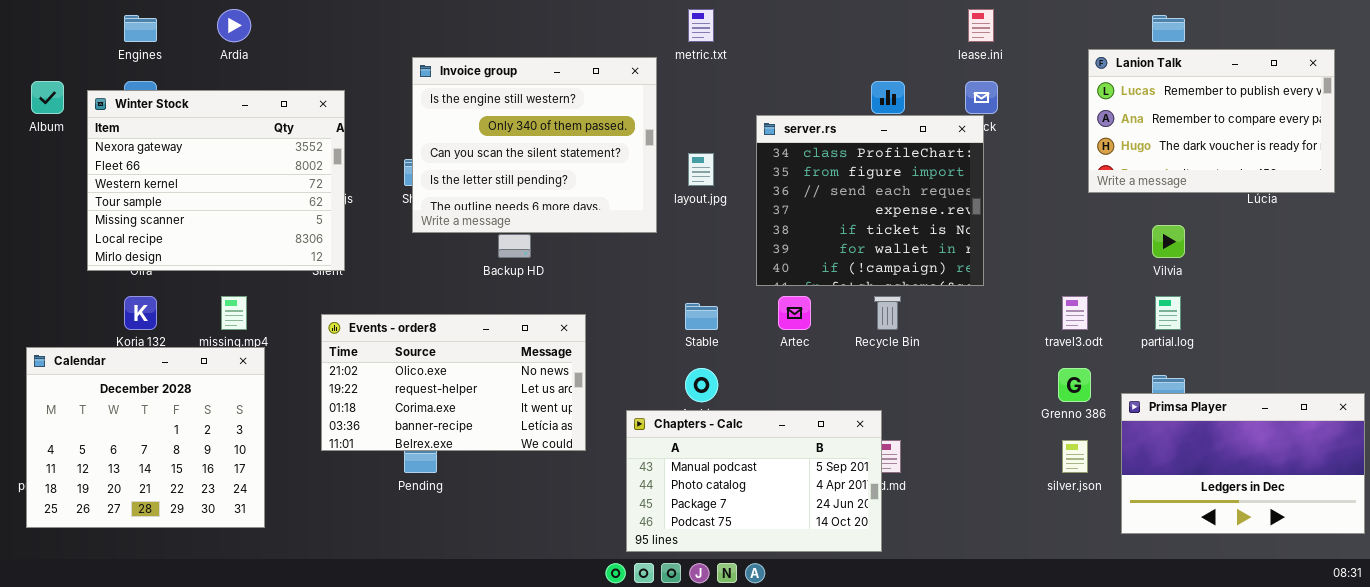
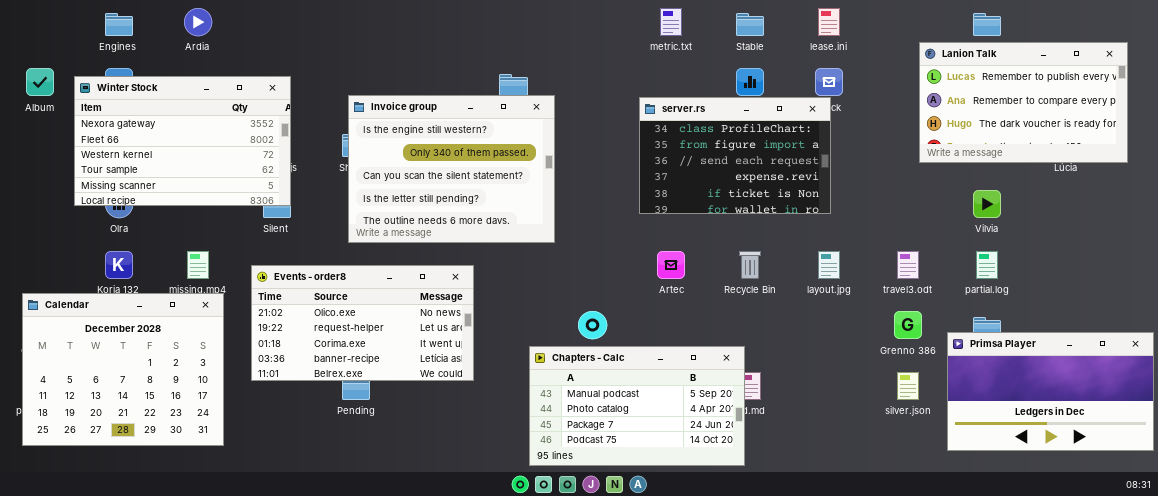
metric.txt: [688,9,714,42] -> [660,8,682,36], moved
Invoice group: [412,57,657,233] -> [348,95,555,243], moved
Winter Stock: [87,90,345,271] -> [74,76,291,206], resized
server.rs: [756,115,984,286] -> [639,97,831,214], resized
layout.jpg: [688,153,714,186] -> [818,251,840,279], moved
Stable: [685,303,718,330] -> [736,13,764,36], moved
Events - order8: [321,314,586,451] -> [251,265,474,381], moved

